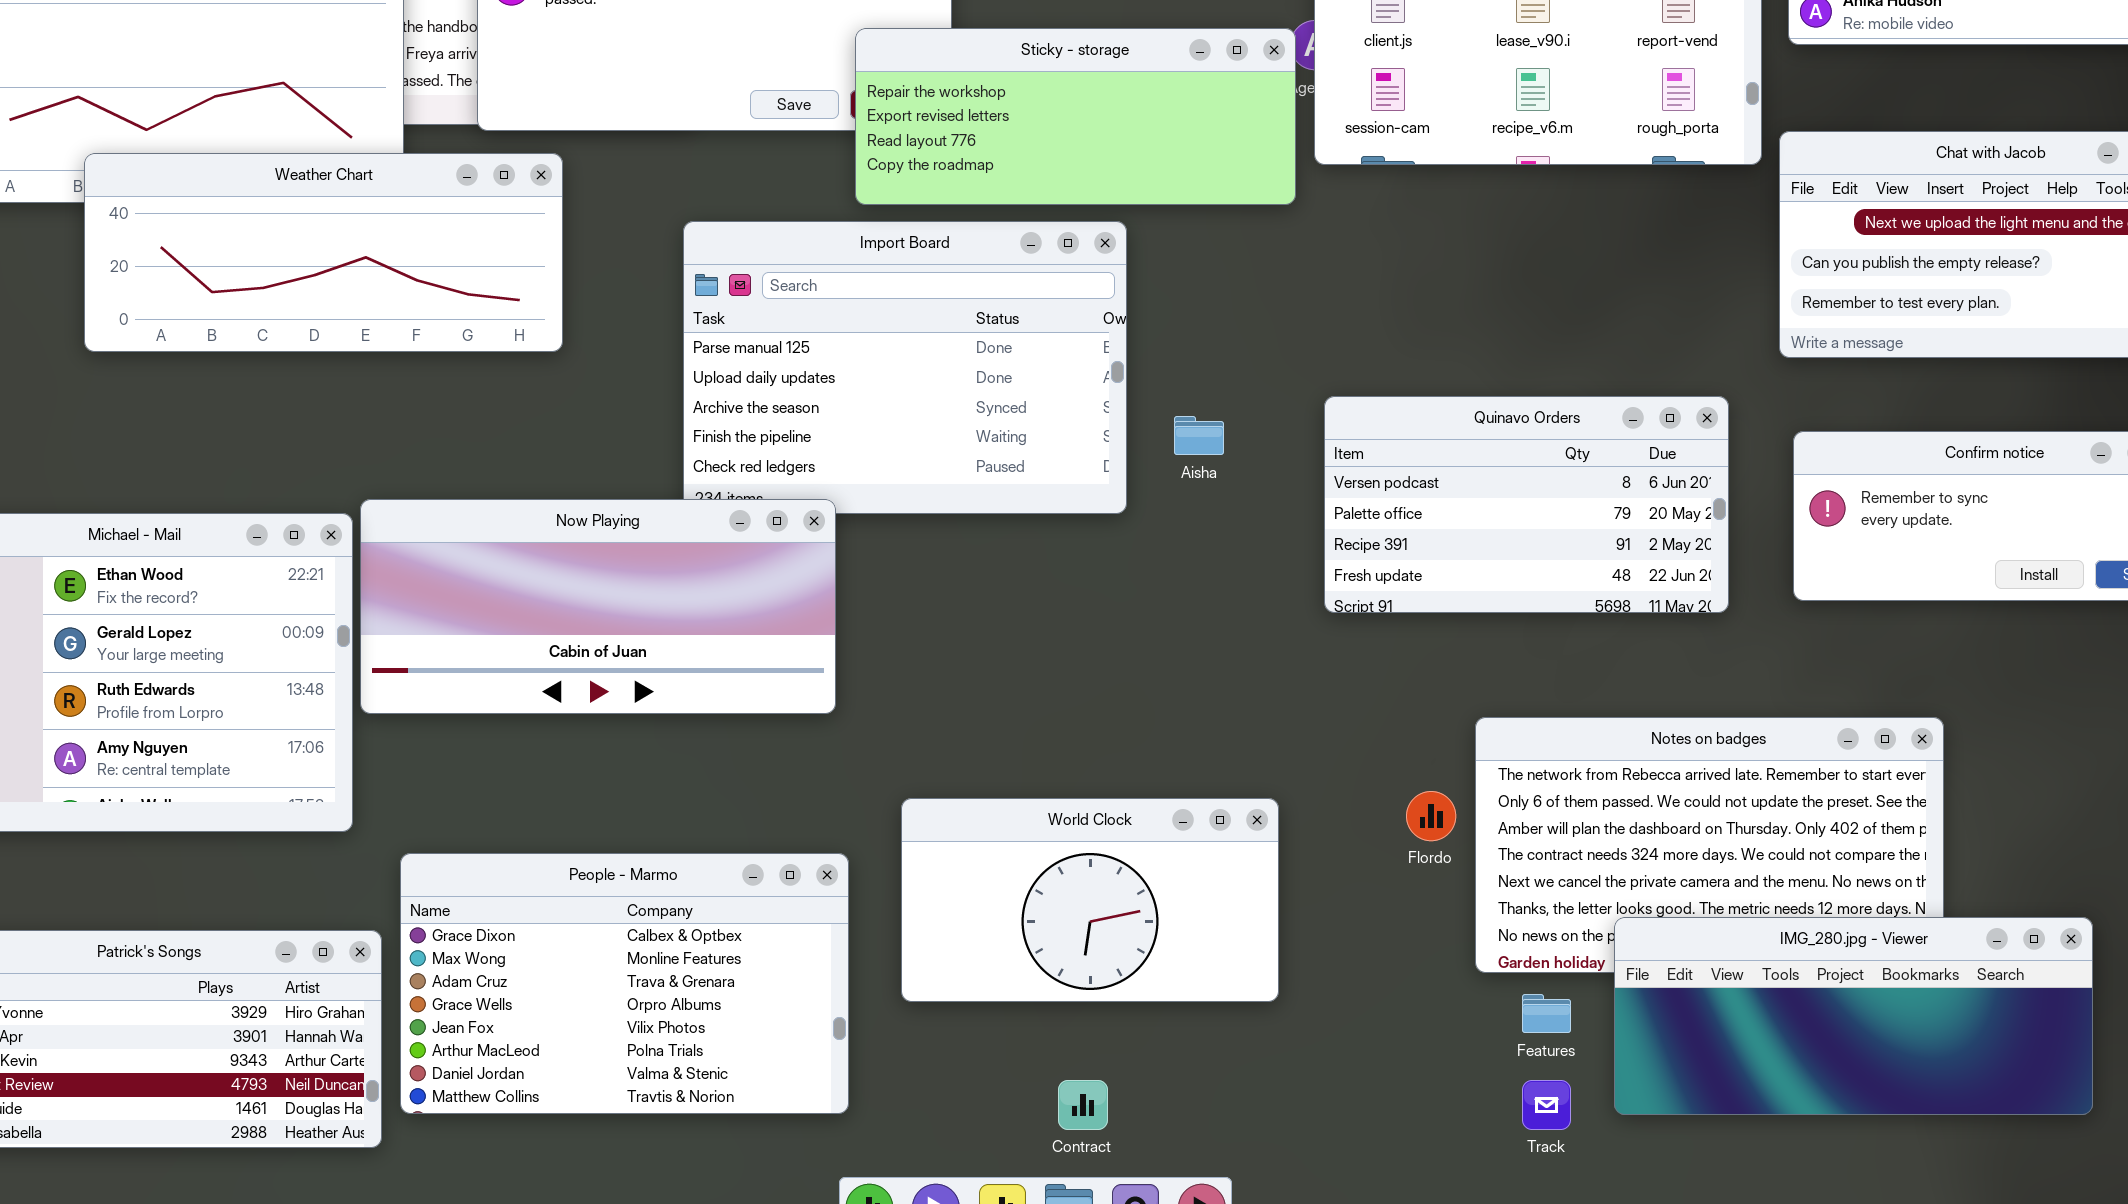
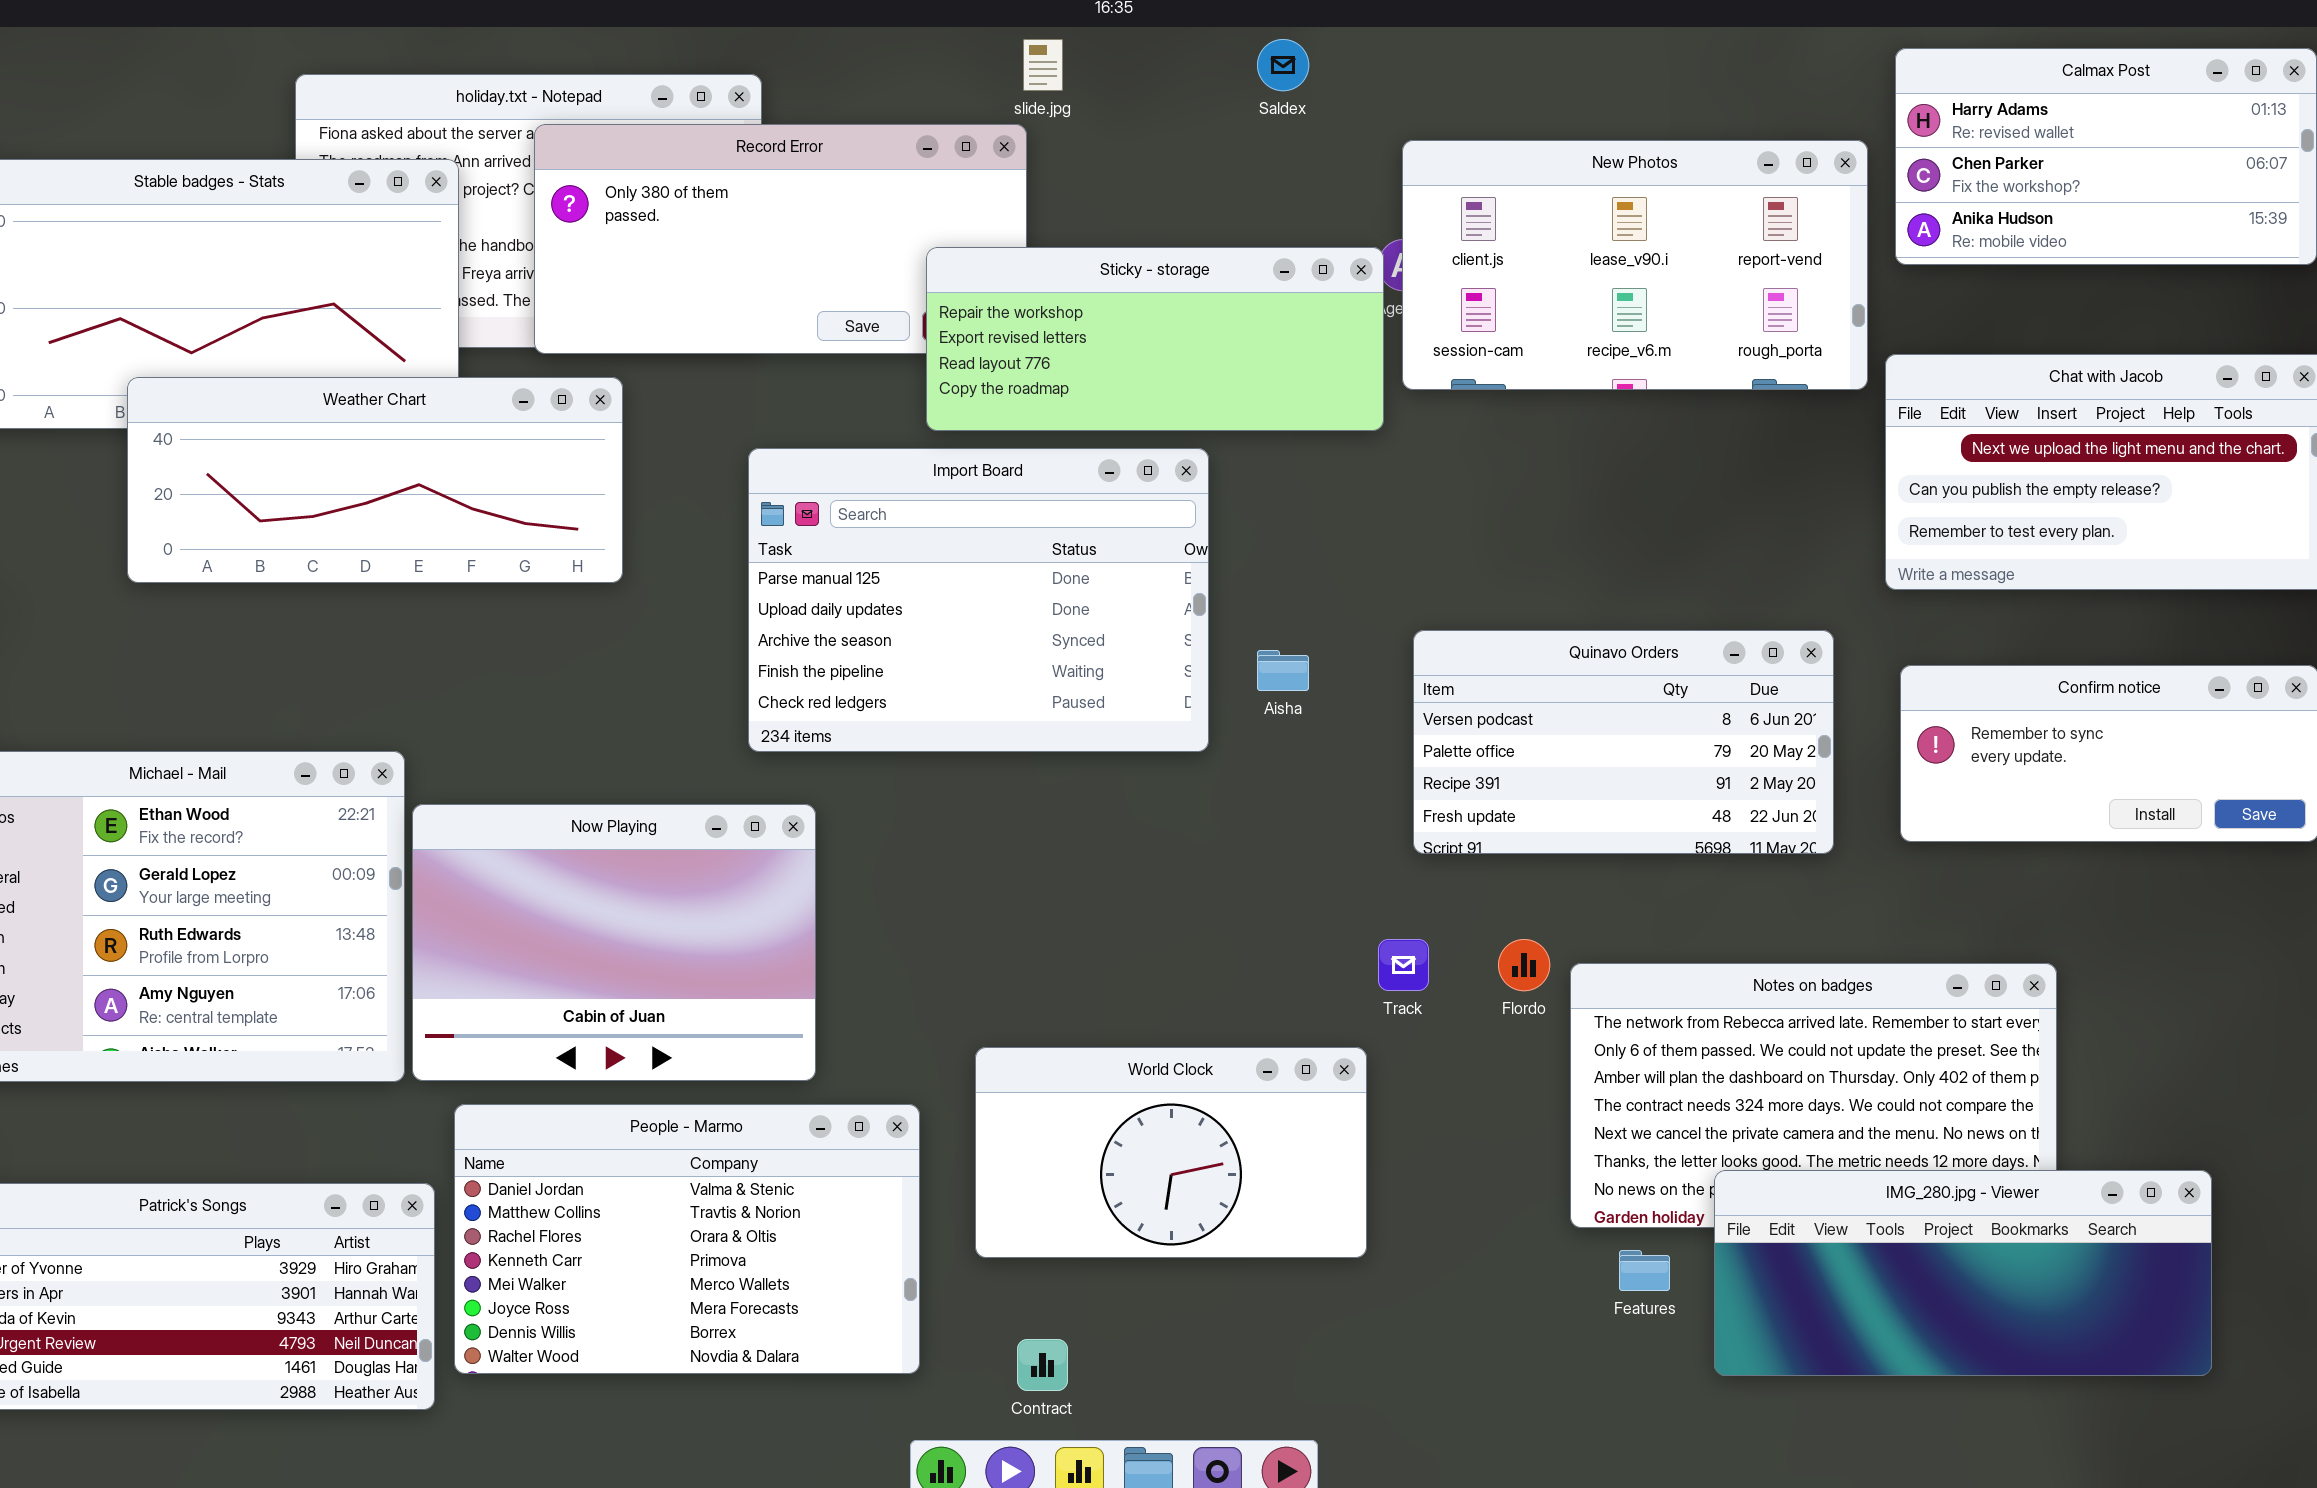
Now Playing: [360,499,836,714] -> [412,804,816,1081], moved, resized
Flordo: [1406,791,1456,841] -> [1498,939,1550,991], moved
People - Marmo: [400,853,849,1114] -> [454,1104,920,1374], scrolled down 6 rows
Contract: [1058,1080,1108,1130] -> [1017,1339,1068,1391], moved
Track: [1522,1080,1571,1130] -> [1378,939,1429,991], moved

